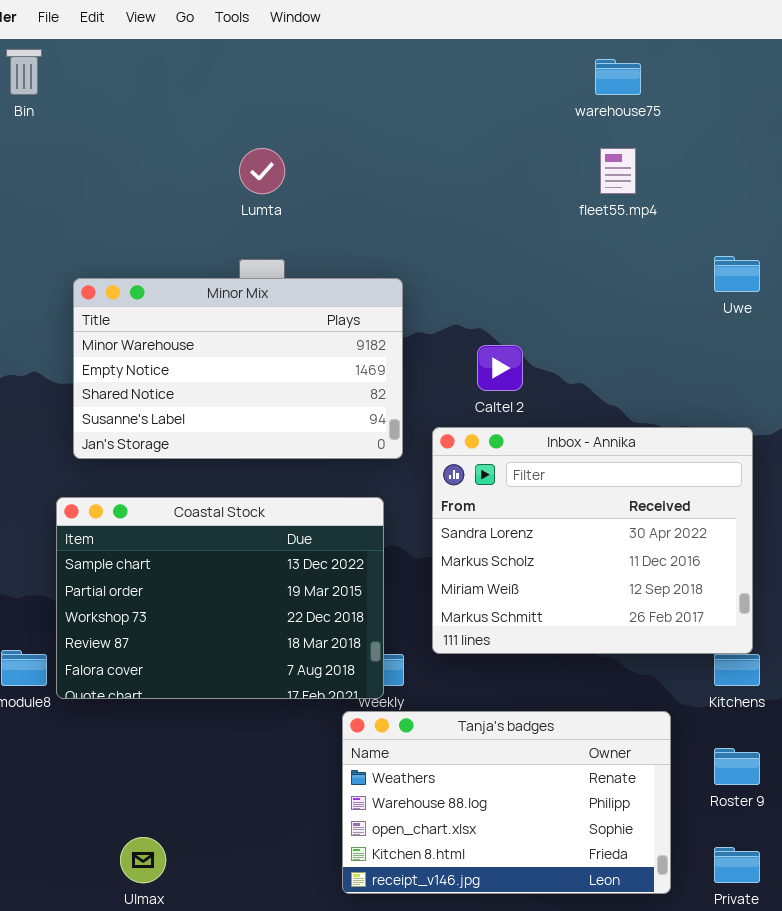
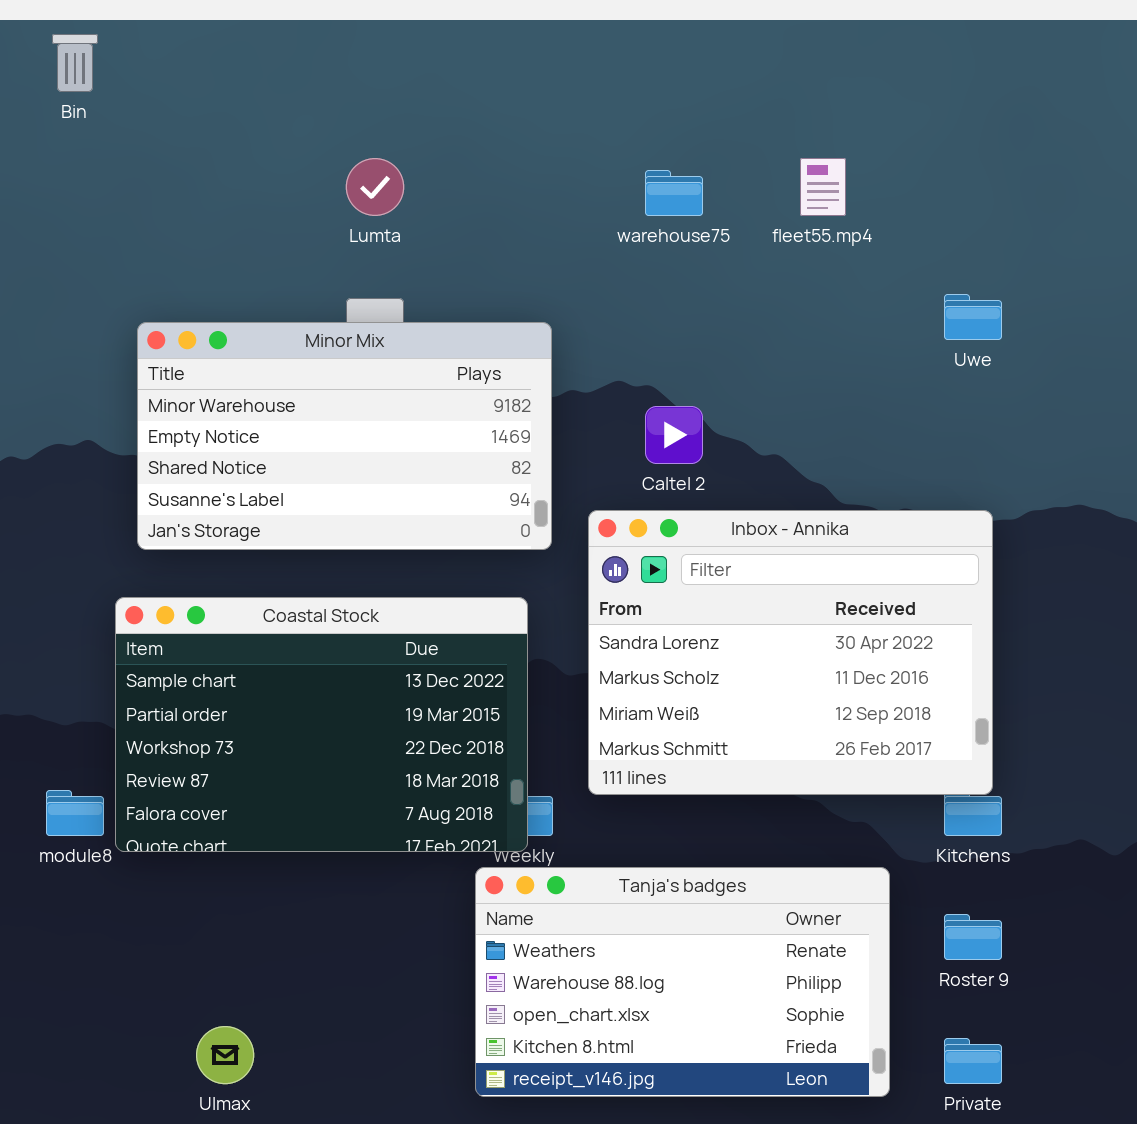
warehouse75: [595,59,641,95] -> [645,170,703,216], moved

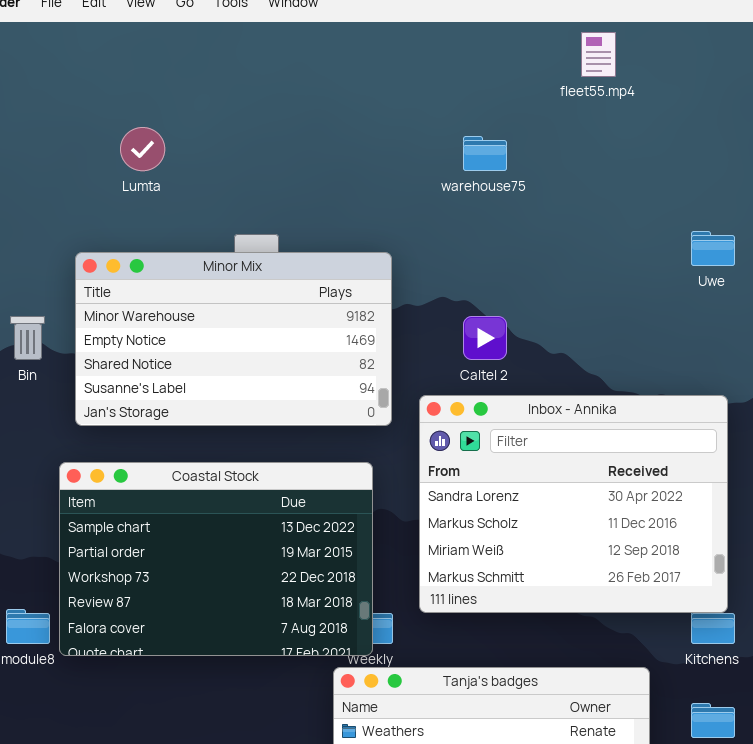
Bin: [52,34,98,92] -> [10,316,45,360], moved
Lumta: [346,158,404,216] -> [120,127,165,171], moved
fleet55.mp4: [800,158,846,216] -> [581,32,616,77], moved

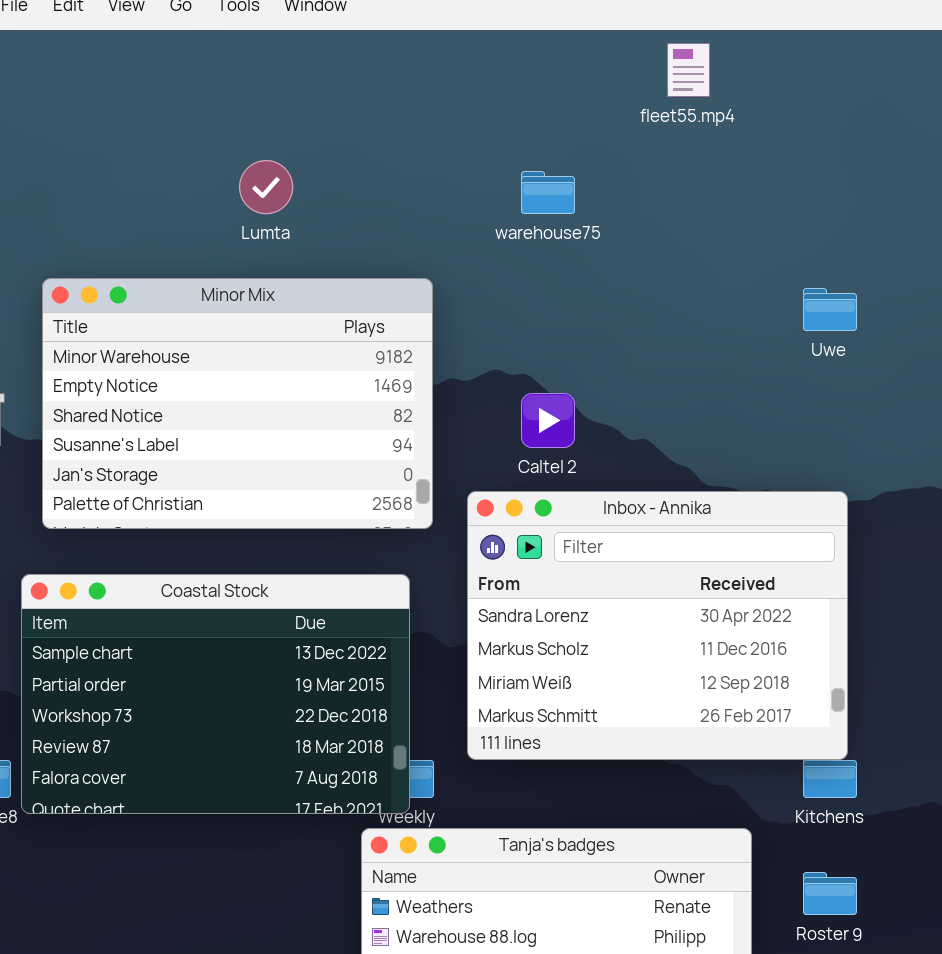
Lumta: [120,127,165,171] -> [239,160,293,214], moved
Minor Mix: [75,252,392,426] -> [42,278,433,529], resized

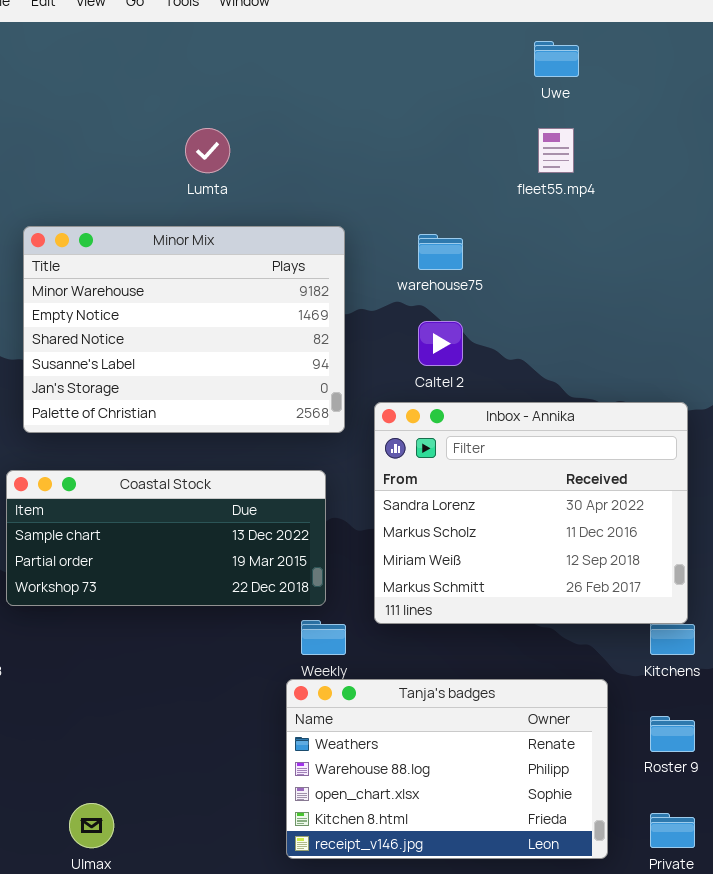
fleet55.mp4: [667,43,710,97] -> [538,128,574,173], moved
warehouse75: [521,171,575,214] -> [418,234,463,270], moved
Uwe: [803,288,857,331] -> [534,41,579,77], moved
Coastal Stock: [21,574,410,814] -> [6,470,326,606], resized

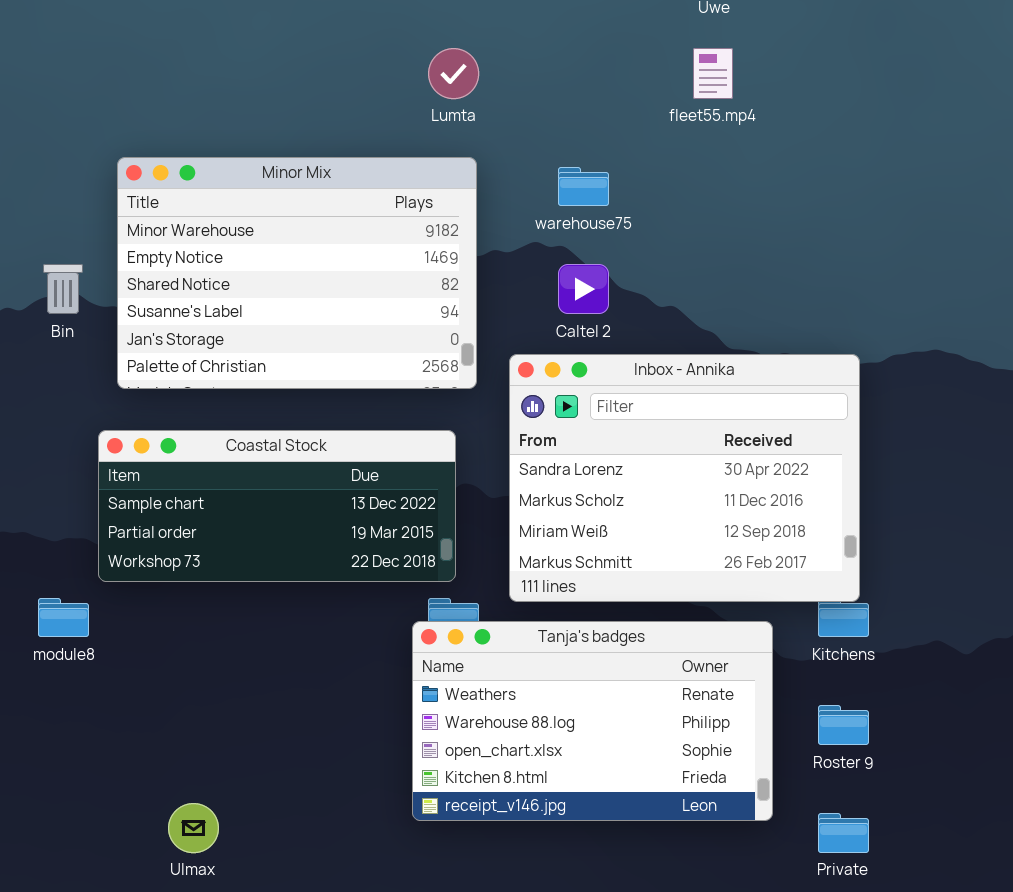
Lumta: [185,128,230,173] -> [428,48,479,99], moved
Tanja's badges: [286,679,608,859] -> [412,621,773,821], moved

